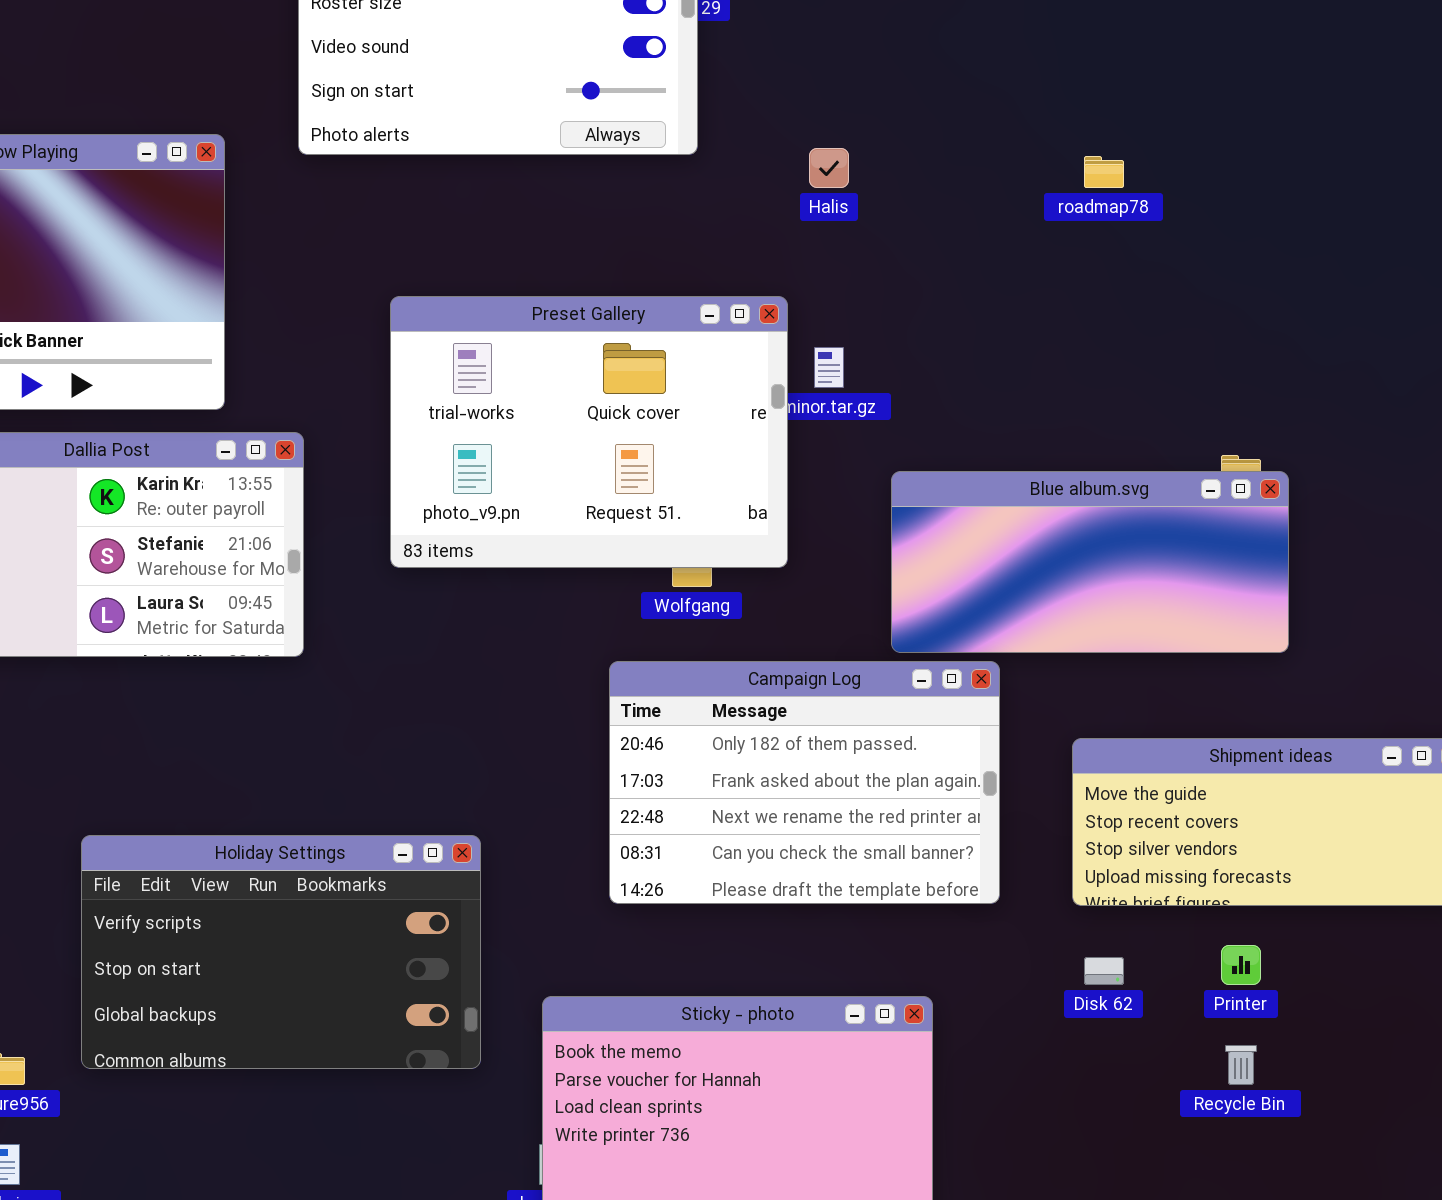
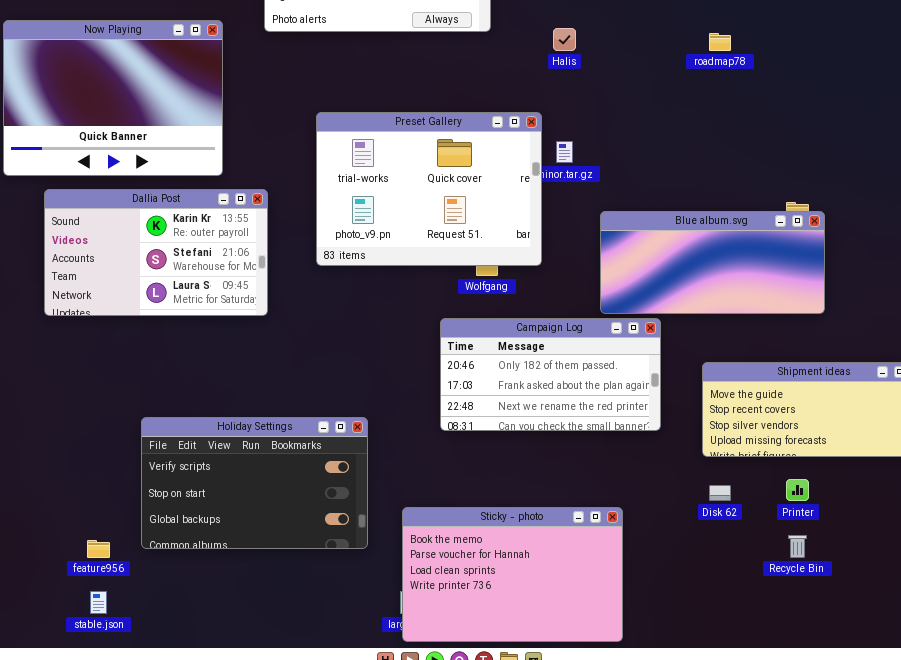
Campaign Log: [609,661,1000,904] -> [440,318,661,431], resized

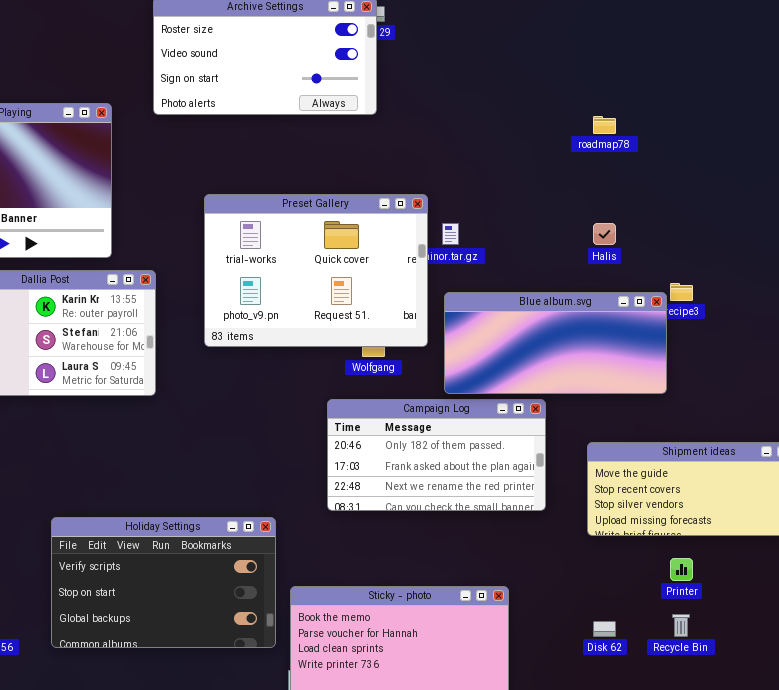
Halis: [553,28,576,51] -> [593,223,616,245], moved
Blue album.svg: [600,211,825,314] -> [444,292,667,394], moved
Holiday Settings: [141,417,368,549] -> [51,517,276,648], moved
Disk 62: [709,485,731,501] -> [593,621,616,637], moved

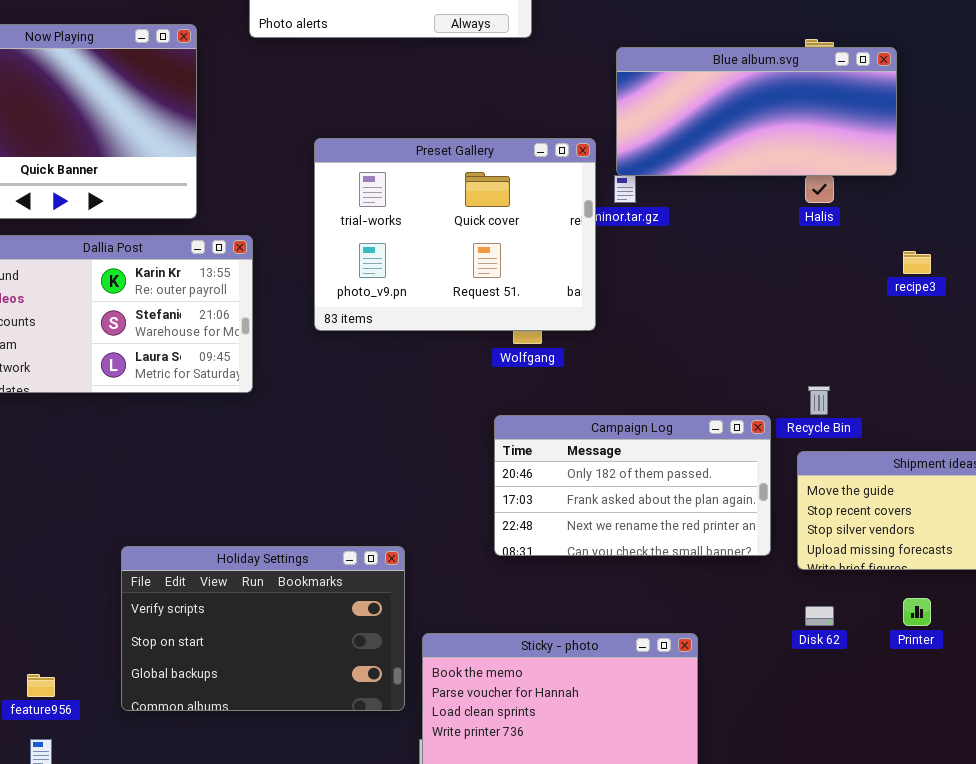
Blue album.svg: [444,292,667,394] -> [616,47,897,176], moved
Campaign Log: [327,399,546,511] -> [494,415,771,556], moved
Recycle Bin: [672,614,690,637] -> [808,386,830,415], moved
Disk 62: [593,621,616,637] -> [805,606,834,626], moved

